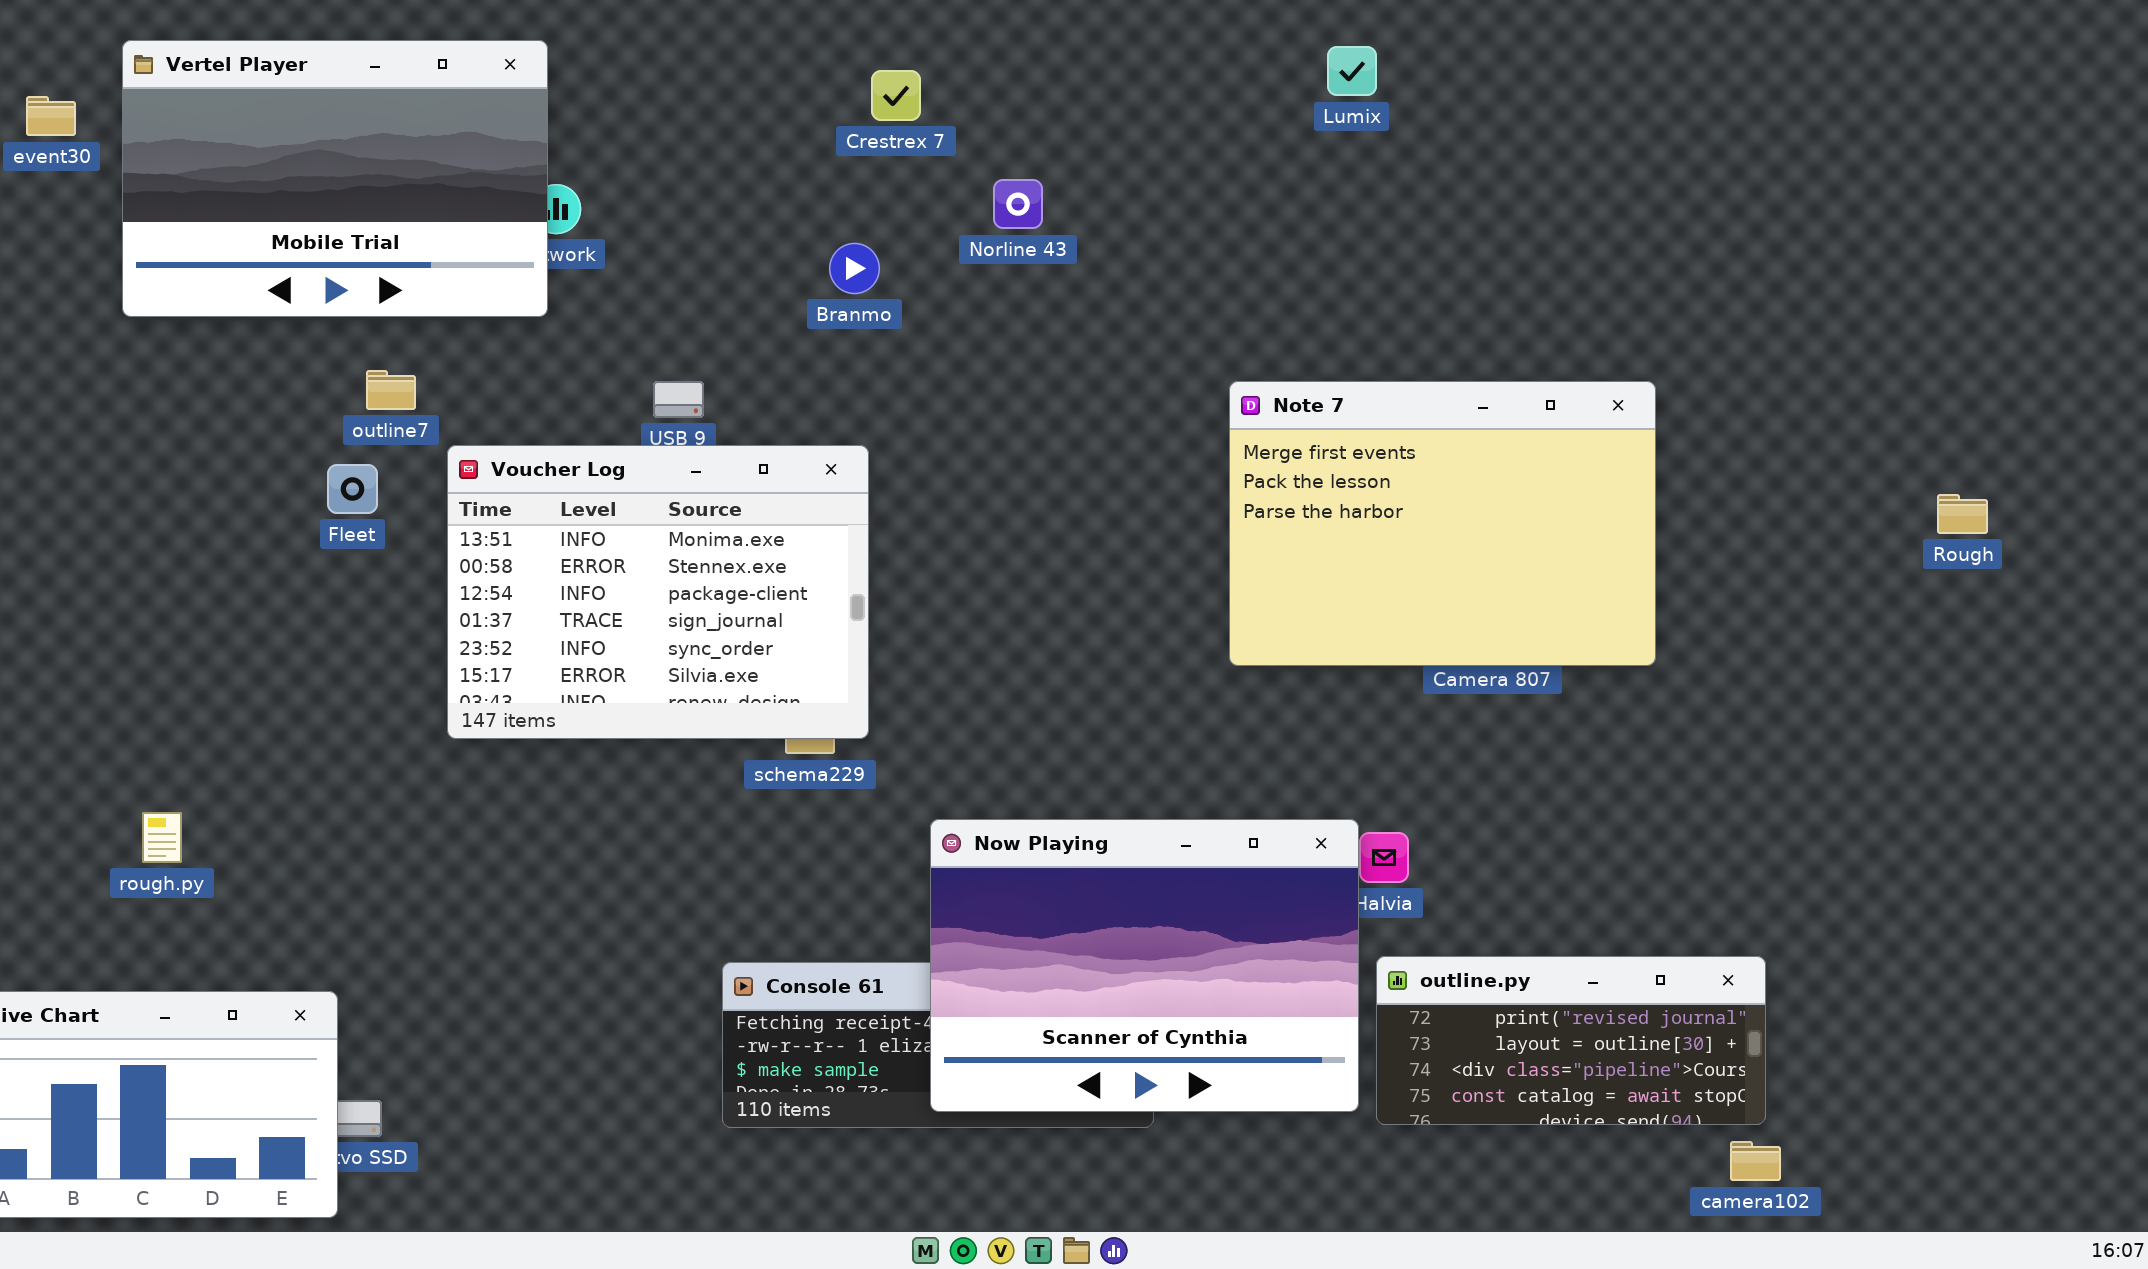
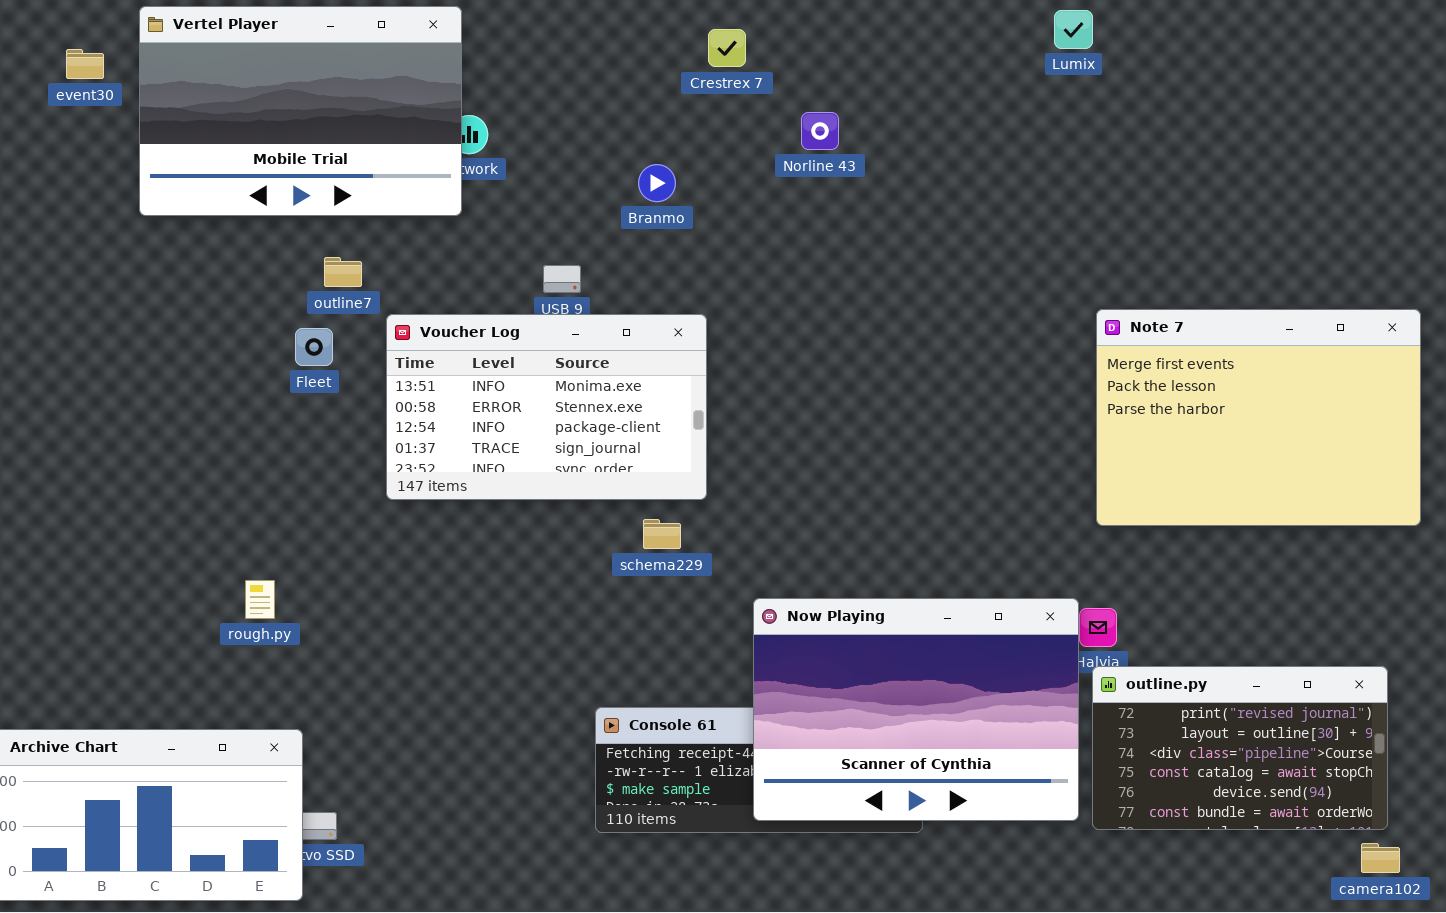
Branmo: [829,243,880,294] -> [638,164,676,202], moved
Note 7: [1229,381,1656,666] -> [1096,309,1421,526], moved
Voucher Log: [447,445,869,739] -> [386,314,707,500], resized
rough.py: [142,812,182,863] -> [245,580,275,619], moved
outline.py: [1376,956,1766,1125] -> [1092,666,1388,830], resized

